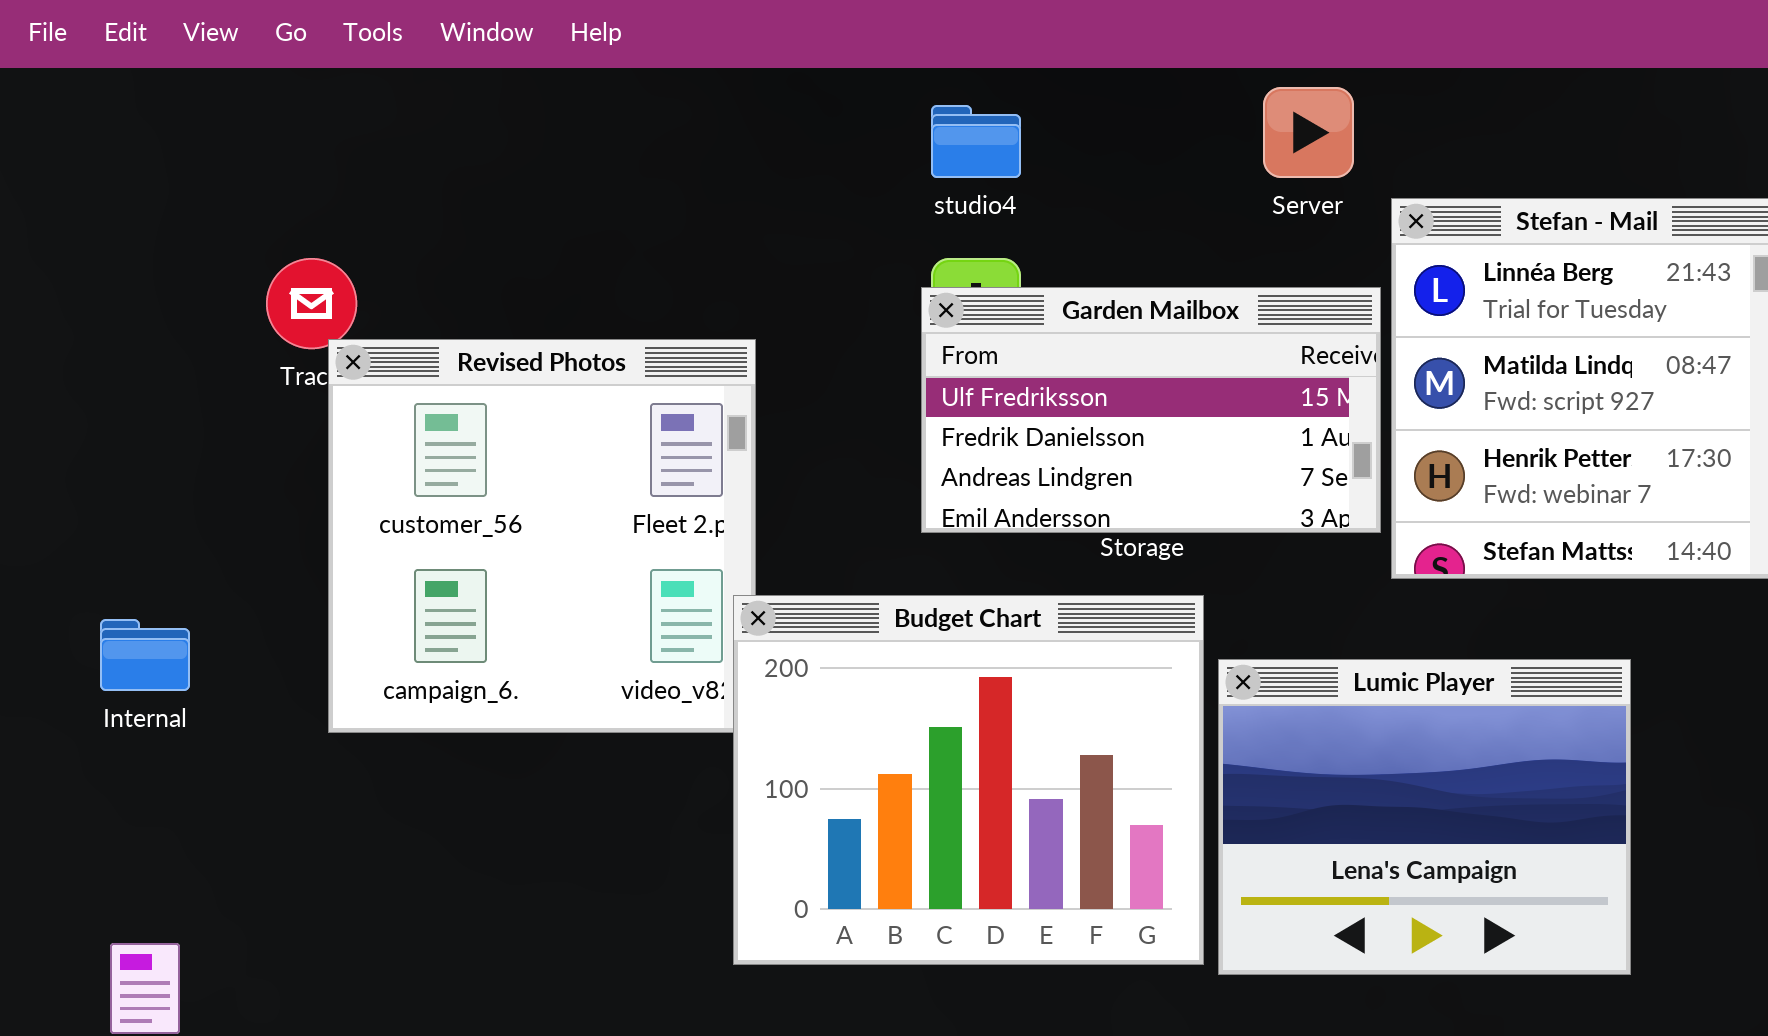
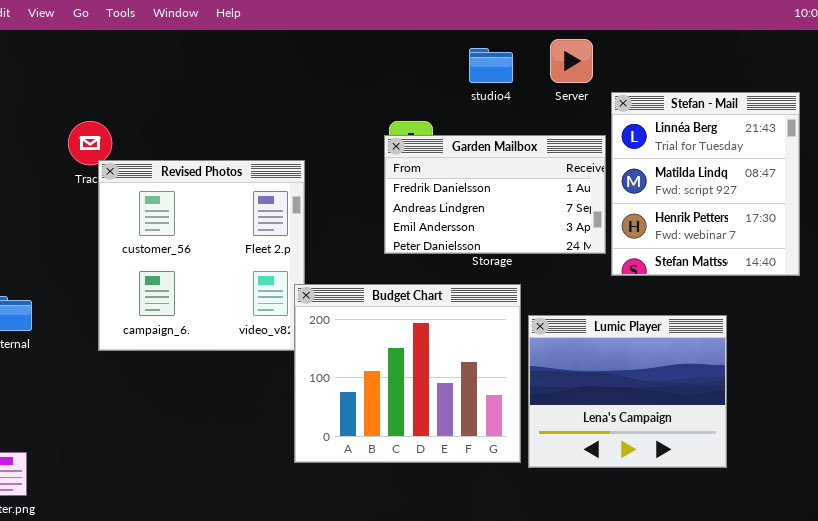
studio4: [931,105,1021,178] -> [469,48,513,83], moved
Garden Mailbox: [921,287,1381,533] -> [384,135,606,254], scrolled down 1 row

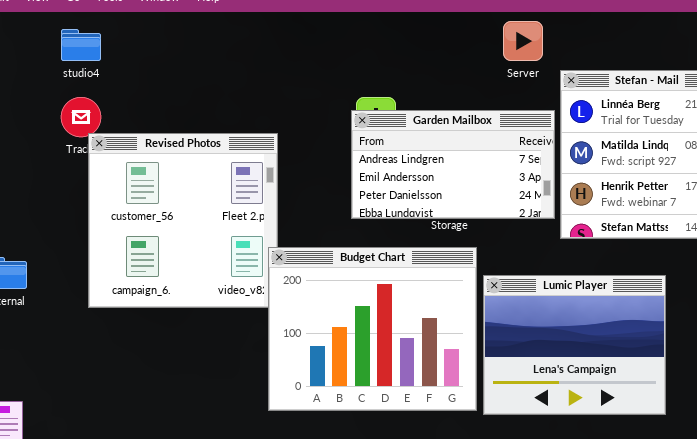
studio4: [469,48,513,83] -> [61,29,101,61], moved
Garden Mailbox: [384,135,606,254] -> [351,110,555,219], scrolled down 1 row

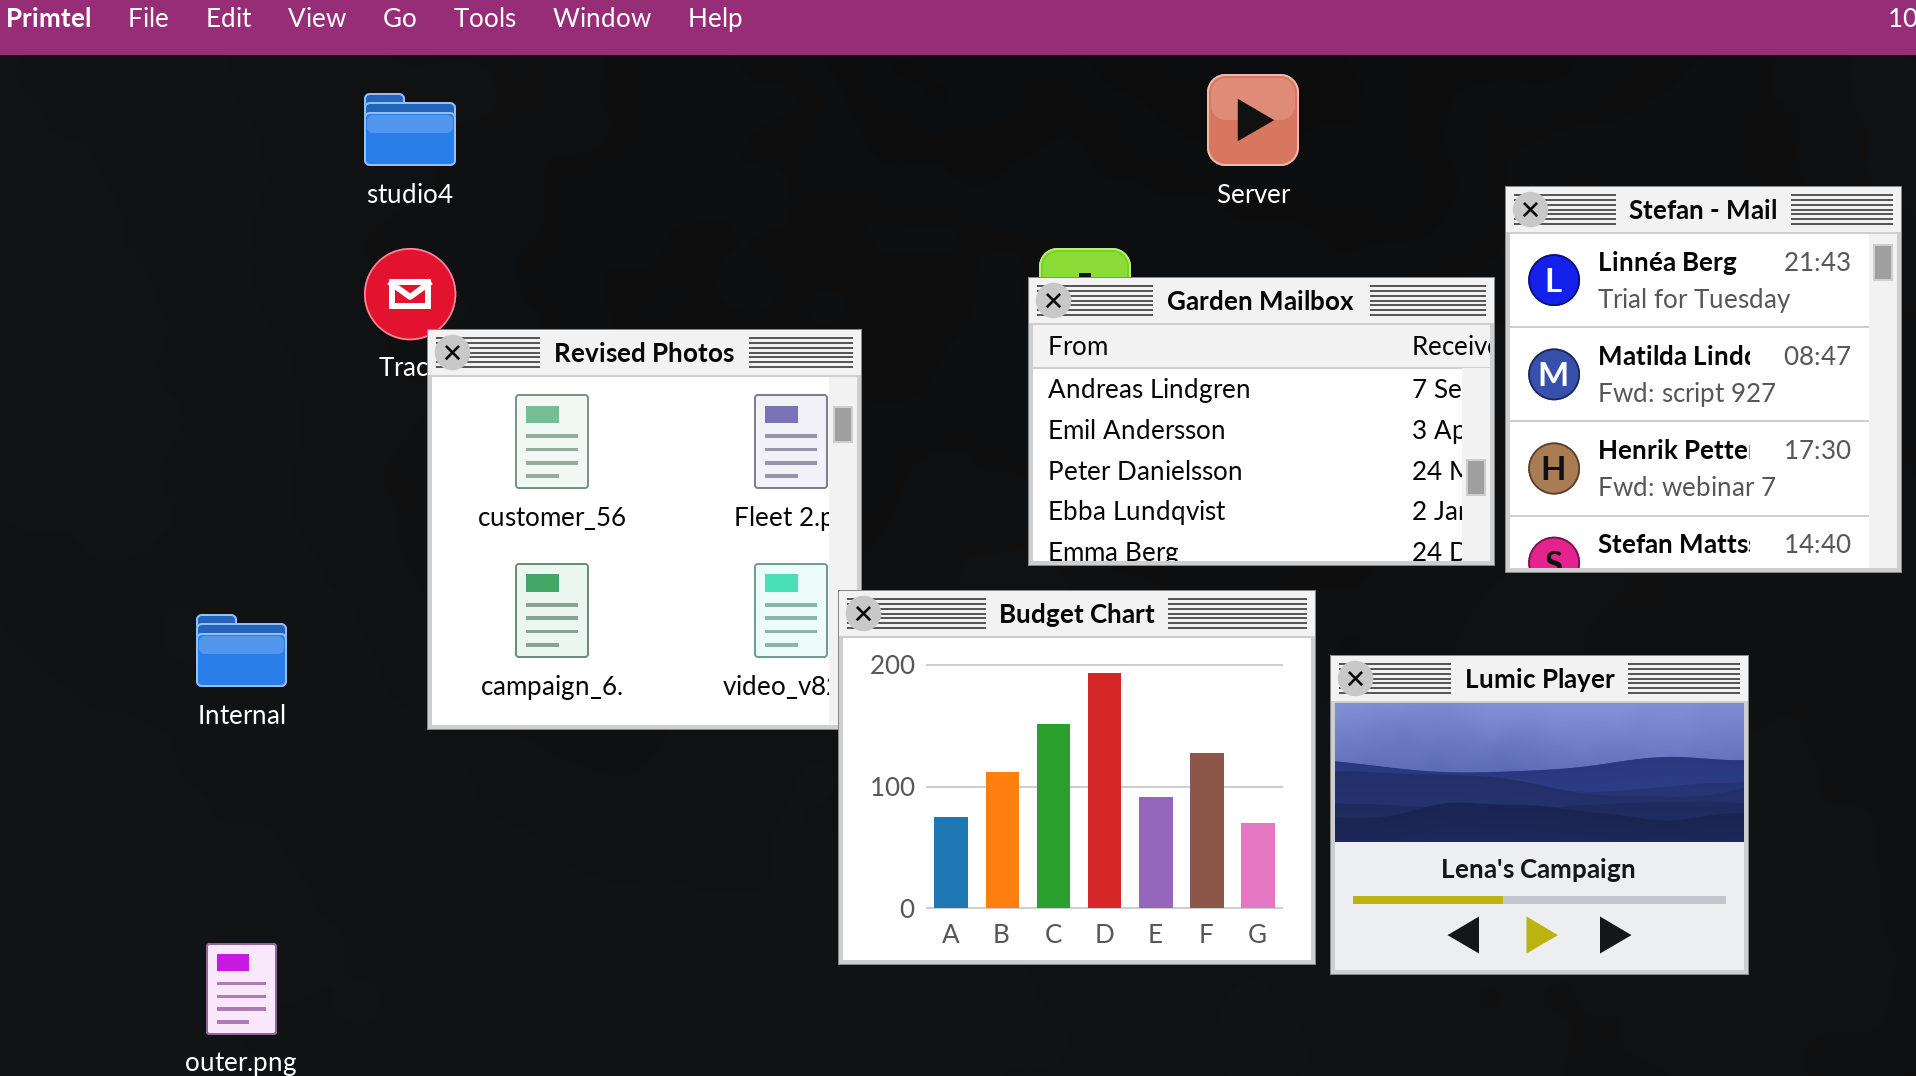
Server: [503,21,543,61] -> [1207,74,1299,166], moved
Garden Mailbox: [351,110,555,219] -> [1028,277,1495,566], resized

